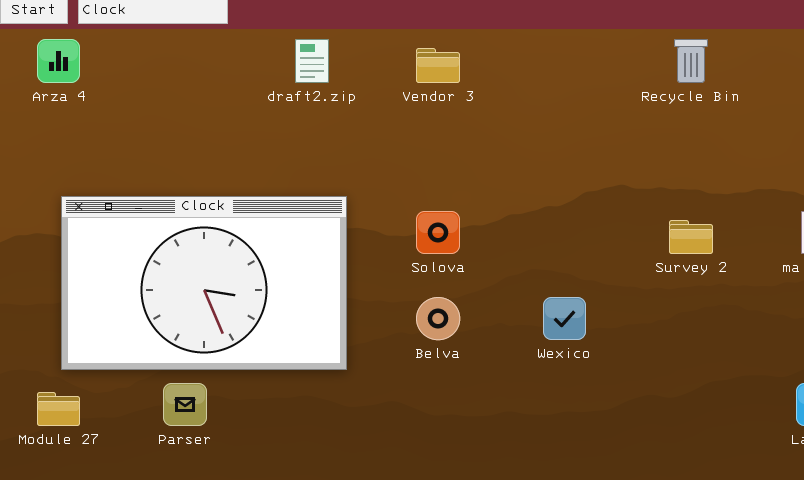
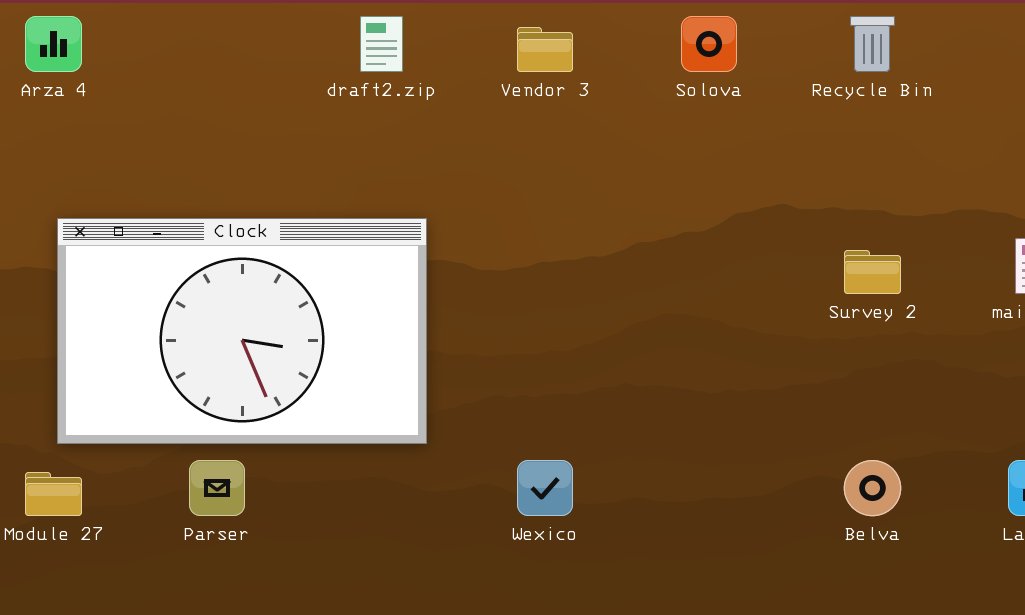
Solova: [416,211,460,254] -> [681,16,737,72], moved
Belva: [416,297,460,340] -> [844,460,901,516], moved
Wexico: [543,297,586,340] -> [517,460,573,516], moved

